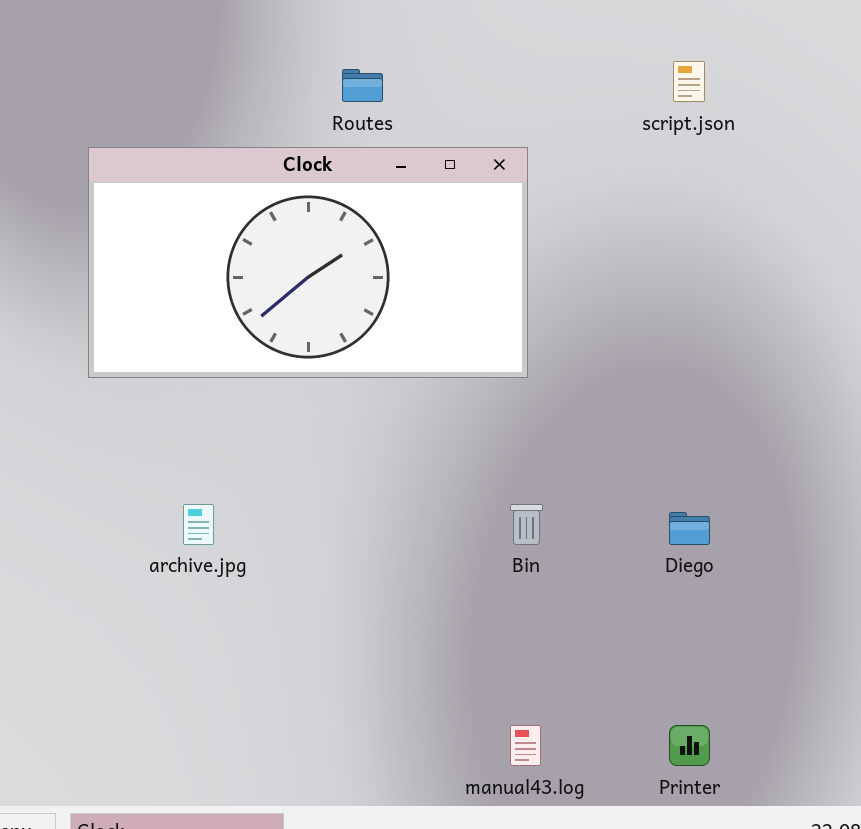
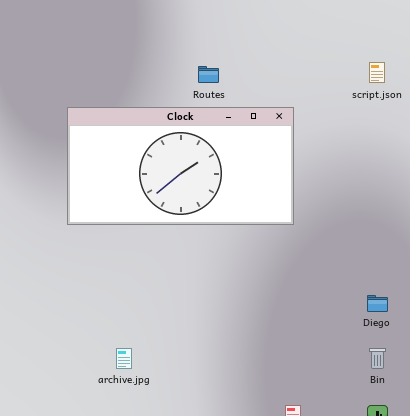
archive.jpg: [183,504,214,545] -> [116,348,132,369], moved
Bin: [510,504,543,545] -> [369,348,386,369], moved

